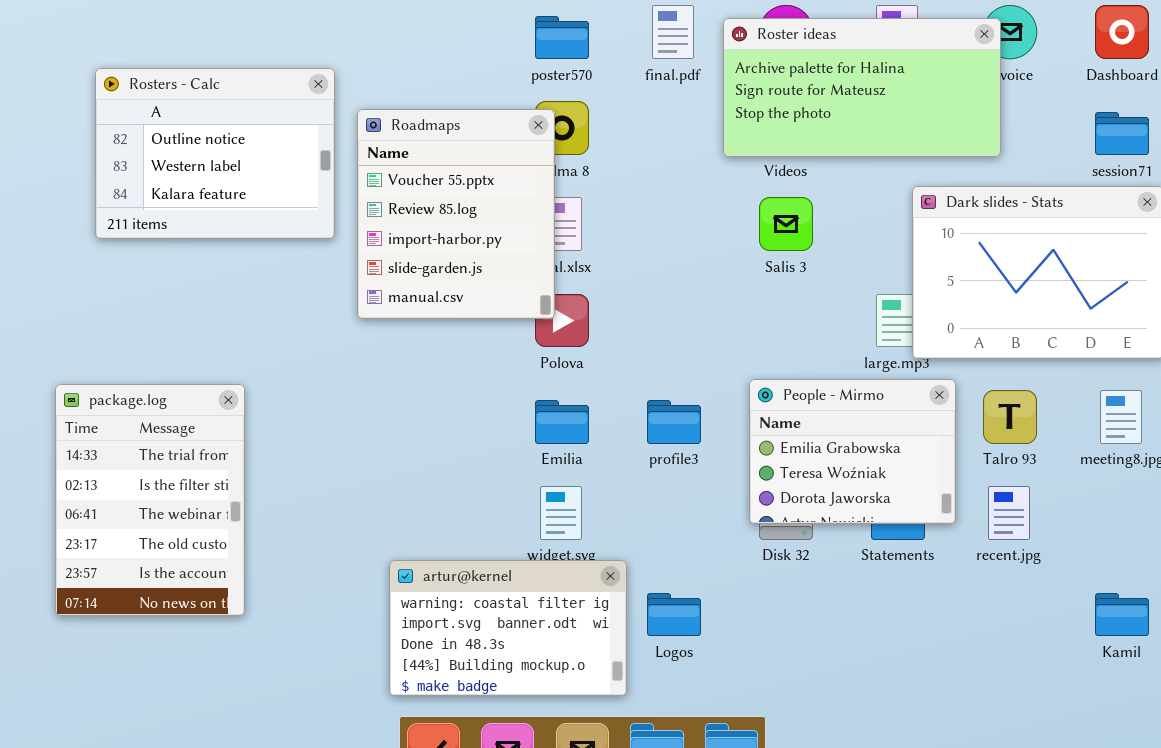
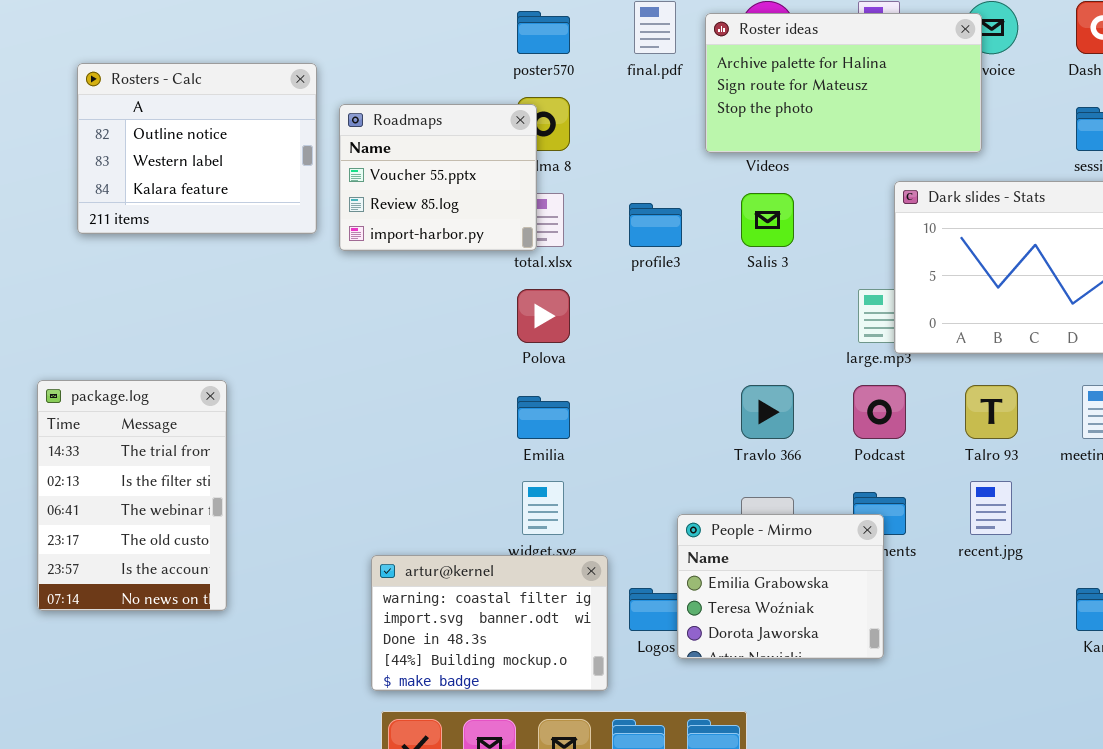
Roadmaps: [357,109,555,319] -> [339,104,537,251], resized
People - Mirmo: [749,379,956,524] -> [677,514,884,659], moved
profile3: [647,400,701,444] -> [629,203,682,247], moved

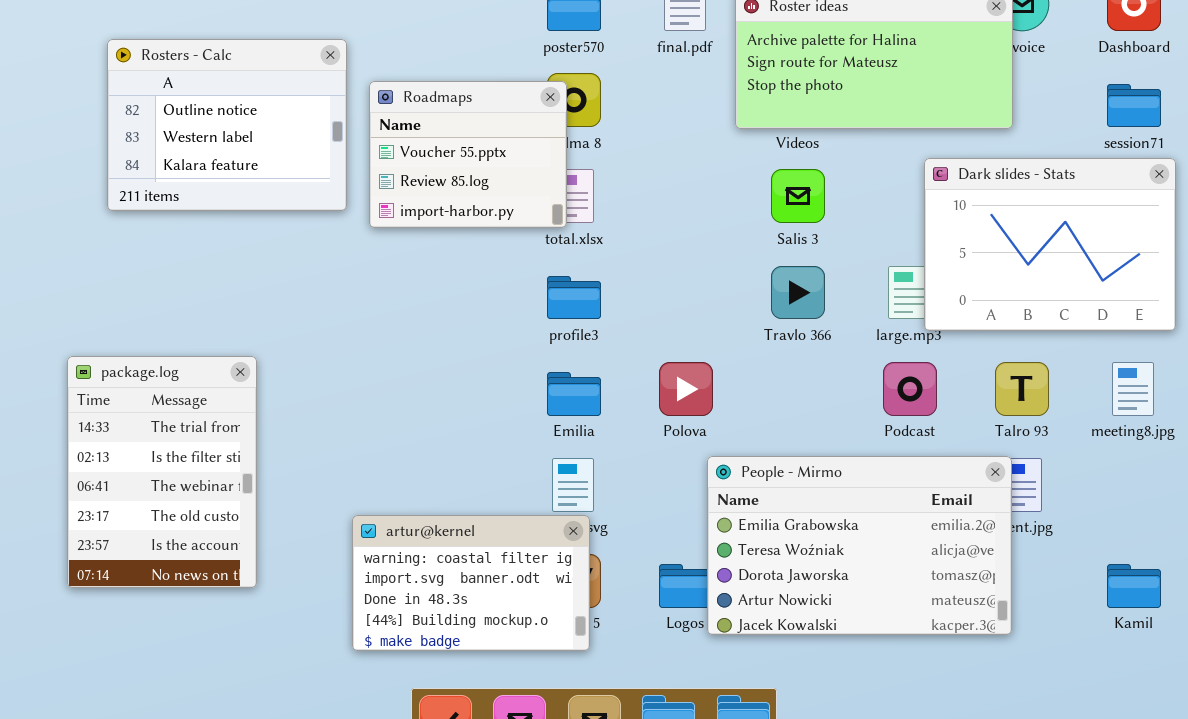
profile3: [629,203,682,247] -> [547,276,601,319], moved
Polova: [517,289,570,343] -> [659,362,713,416], moved
Travlo 366: [741,385,794,439] -> [771,266,825,319], moved
People - Mirmo: [677,514,884,659] -> [707,456,1012,635], resized
artur@kernel: [371,555,608,691] -> [352,515,590,651], moved

